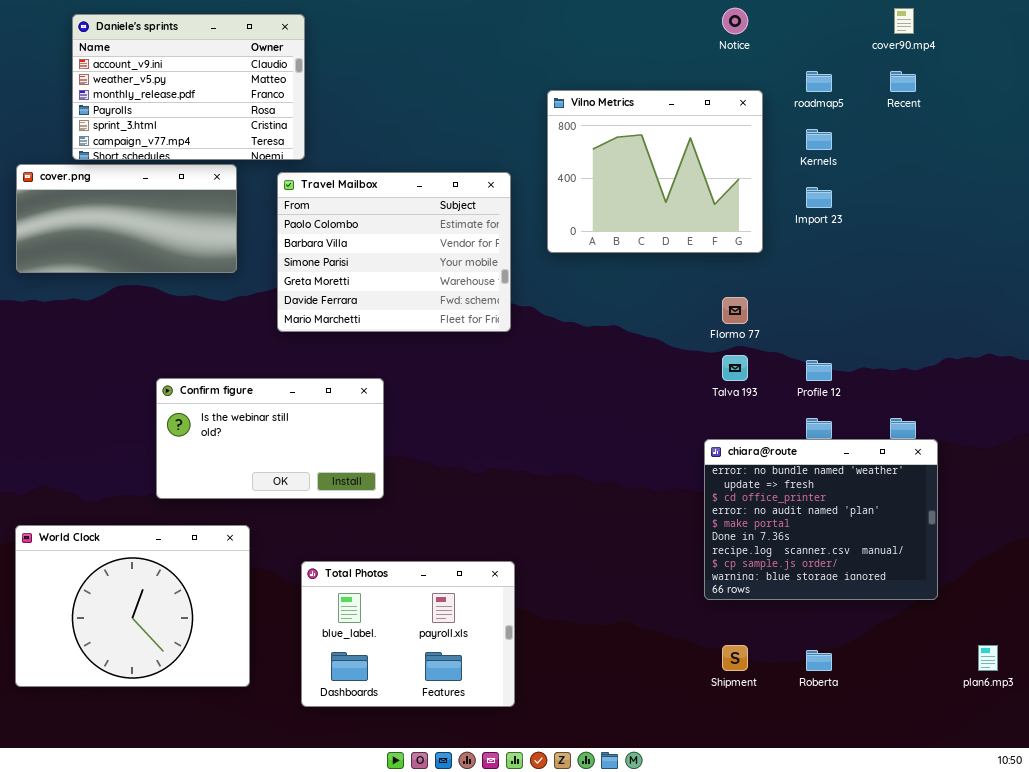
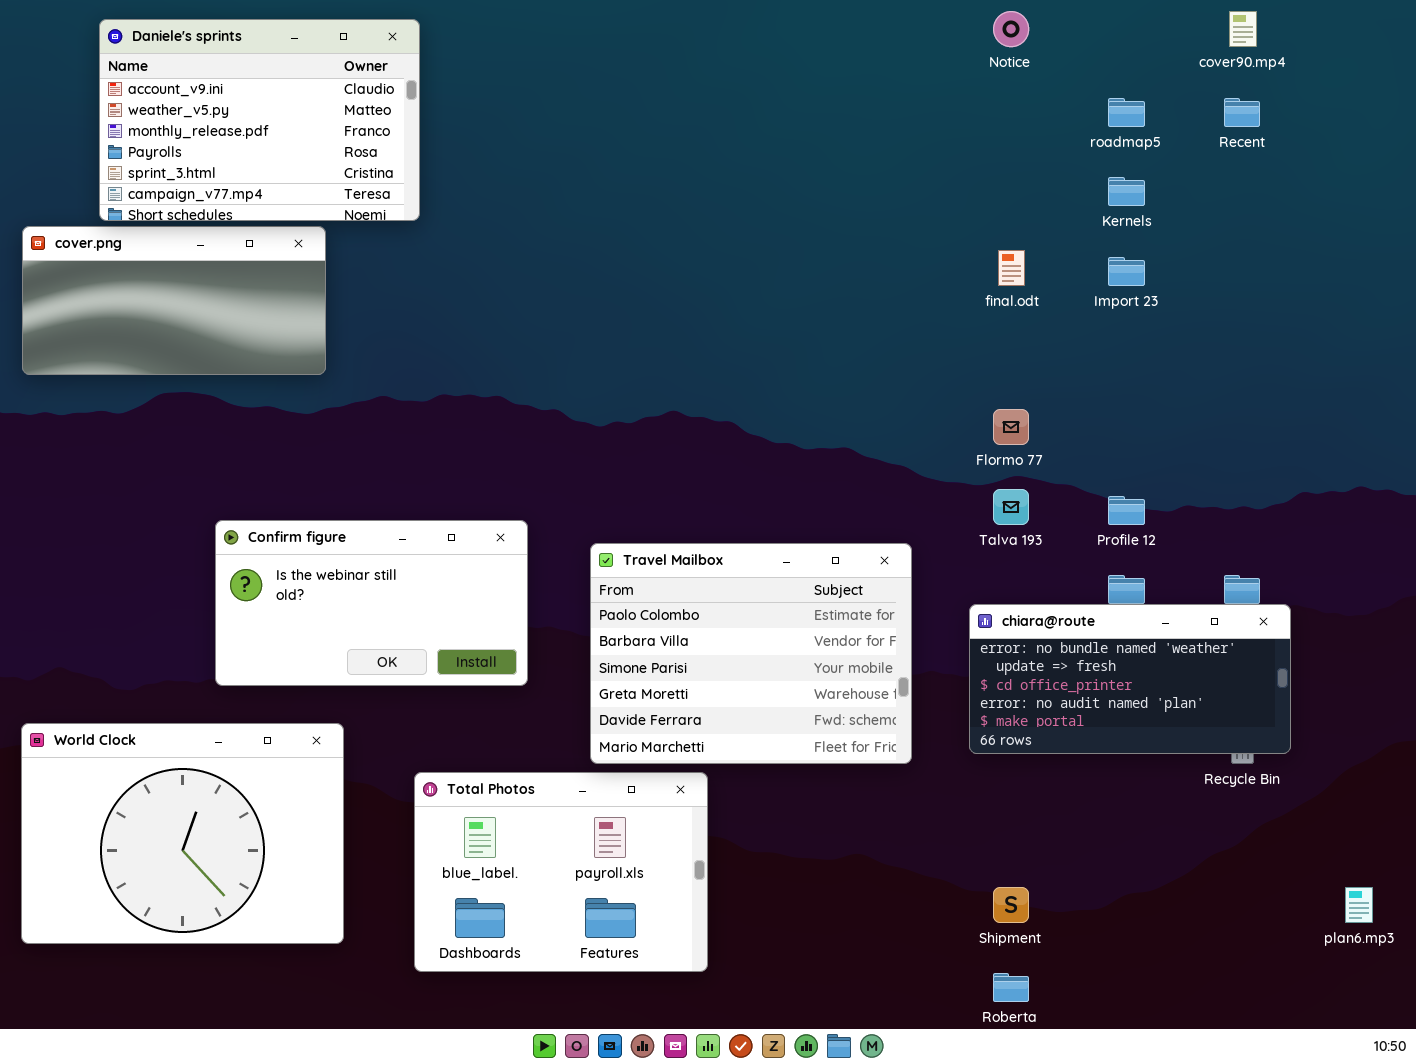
Vilno Metrics: [547,90,763,253] -> none, closed
Travel Mailbox: [277,172,511,332] -> [590,543,912,764], moved
chiara@route: [704,439,938,600] -> [969,604,1291,754], resized
Roberta: [806,650,832,671] -> [993,973,1029,1002], moved

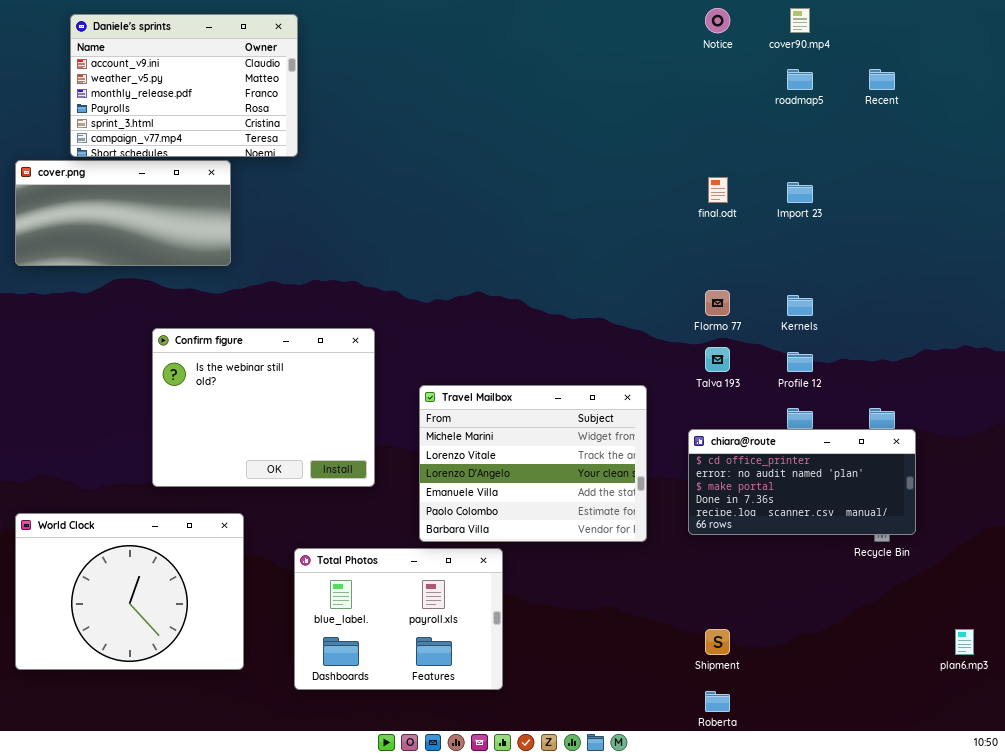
cover90.mp4: [1229,11,1257,47] -> [790,8,810,33], moved
Kernels: [1108,177,1145,206] -> [787,295,813,316], moved
Confirm figure: [215,520,528,686] -> [152,328,375,487], resized
Travel Mailbox: [590,543,912,764] -> [419,385,647,542], scrolled up 4 rows
chiara@route: [969,604,1291,754] -> [688,429,916,535], scrolled down 2 rows

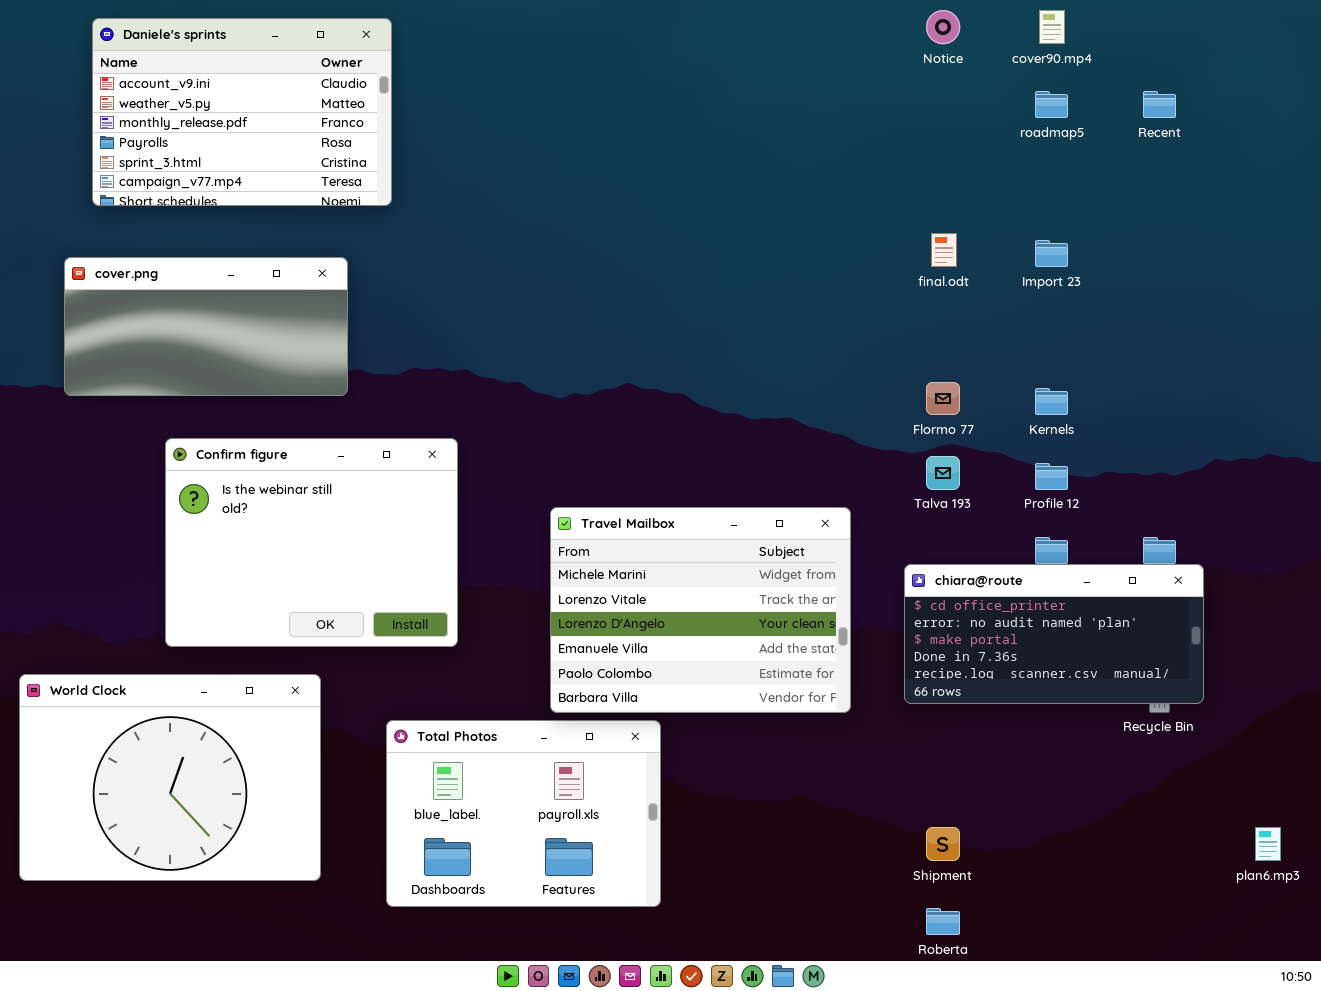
cover.png: [15,160,231,266] -> [64,257,348,396], moved
Confirm figure: [152,328,375,487] -> [165,438,458,647], moved

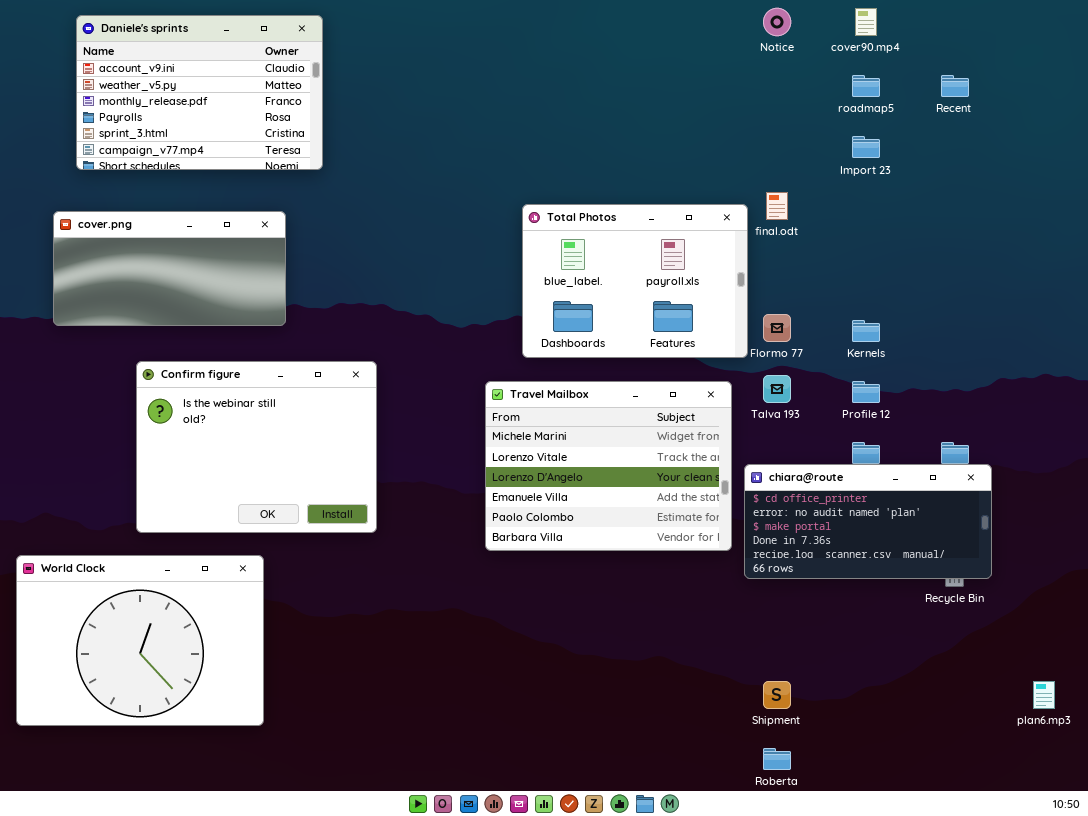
Import 23: [1035,240,1068,267] -> [852,136,880,158], moved
Travel Mailbox: [550,507,851,713] -> [485,381,732,551], moved
Total Photos: [386,720,661,907] -> [522,204,748,358], moved

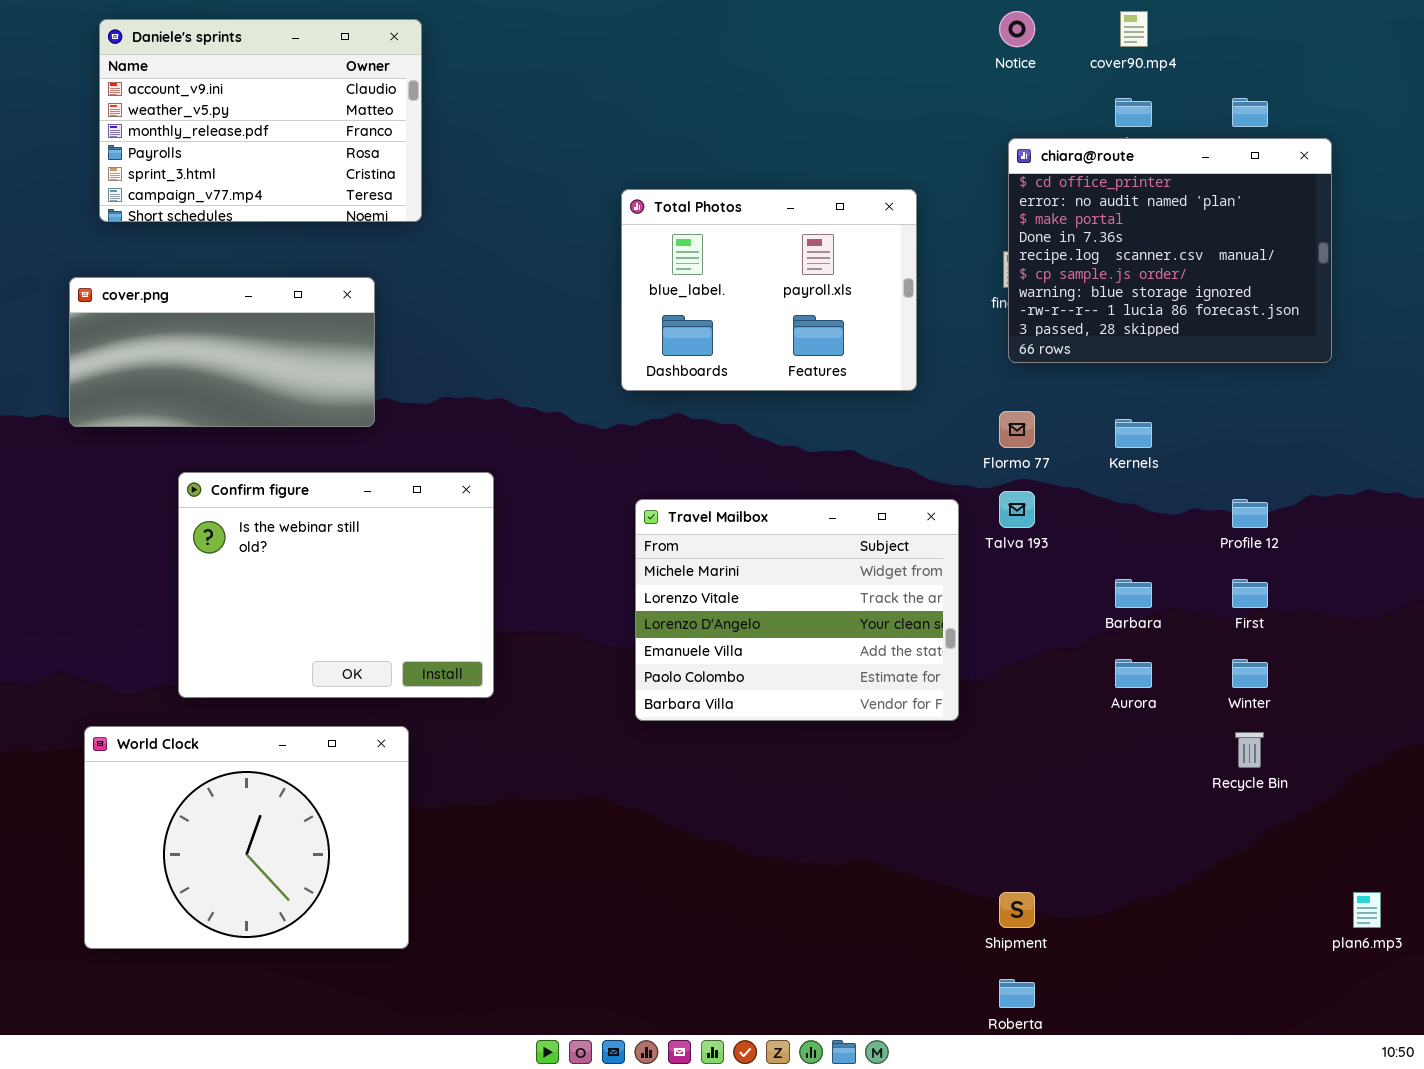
Total Photos: [522,204,748,358] -> [621,189,917,391], moved
Profile 12: [852,381,880,403] -> [1232,499,1268,528], moved
chiara@route: [744,464,992,579] -> [1008,138,1332,363], moved, resized
World Clock: [16,555,264,726] -> [84,726,409,949], moved

